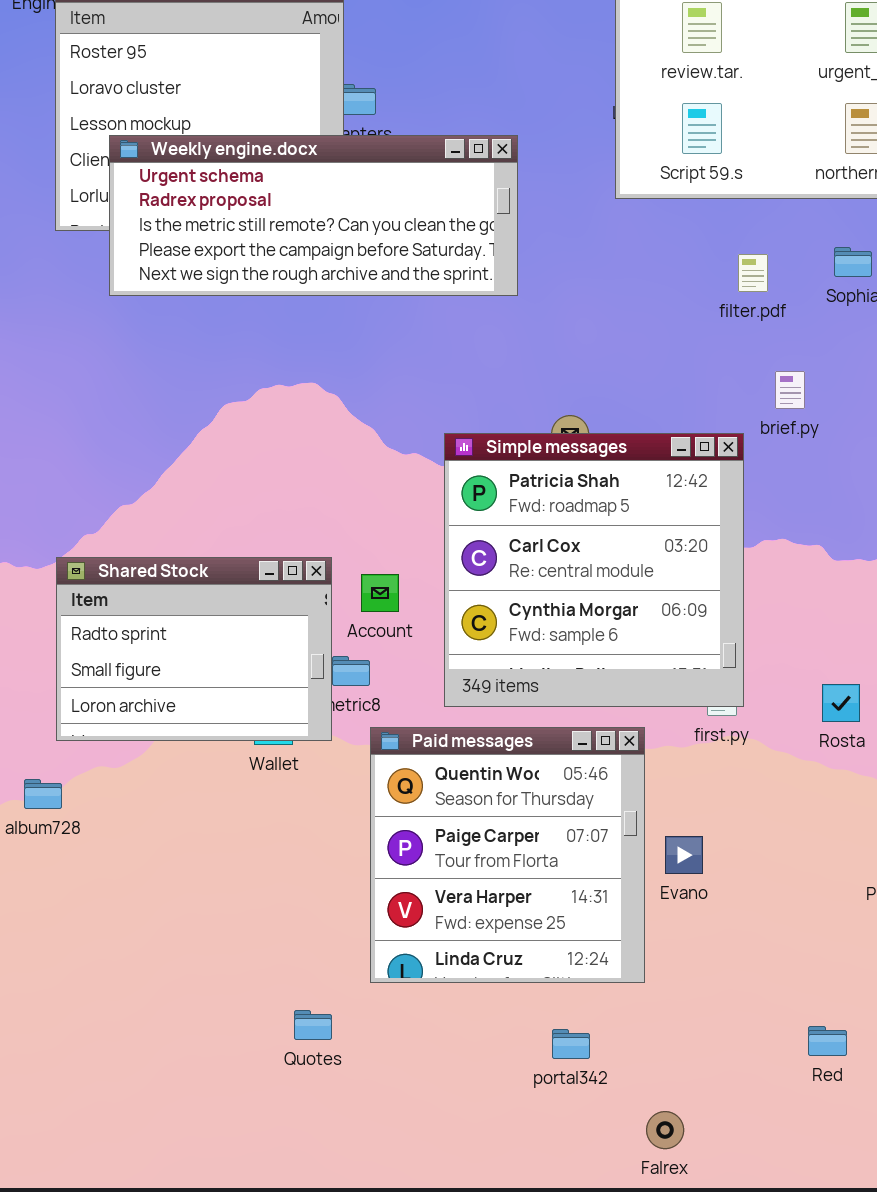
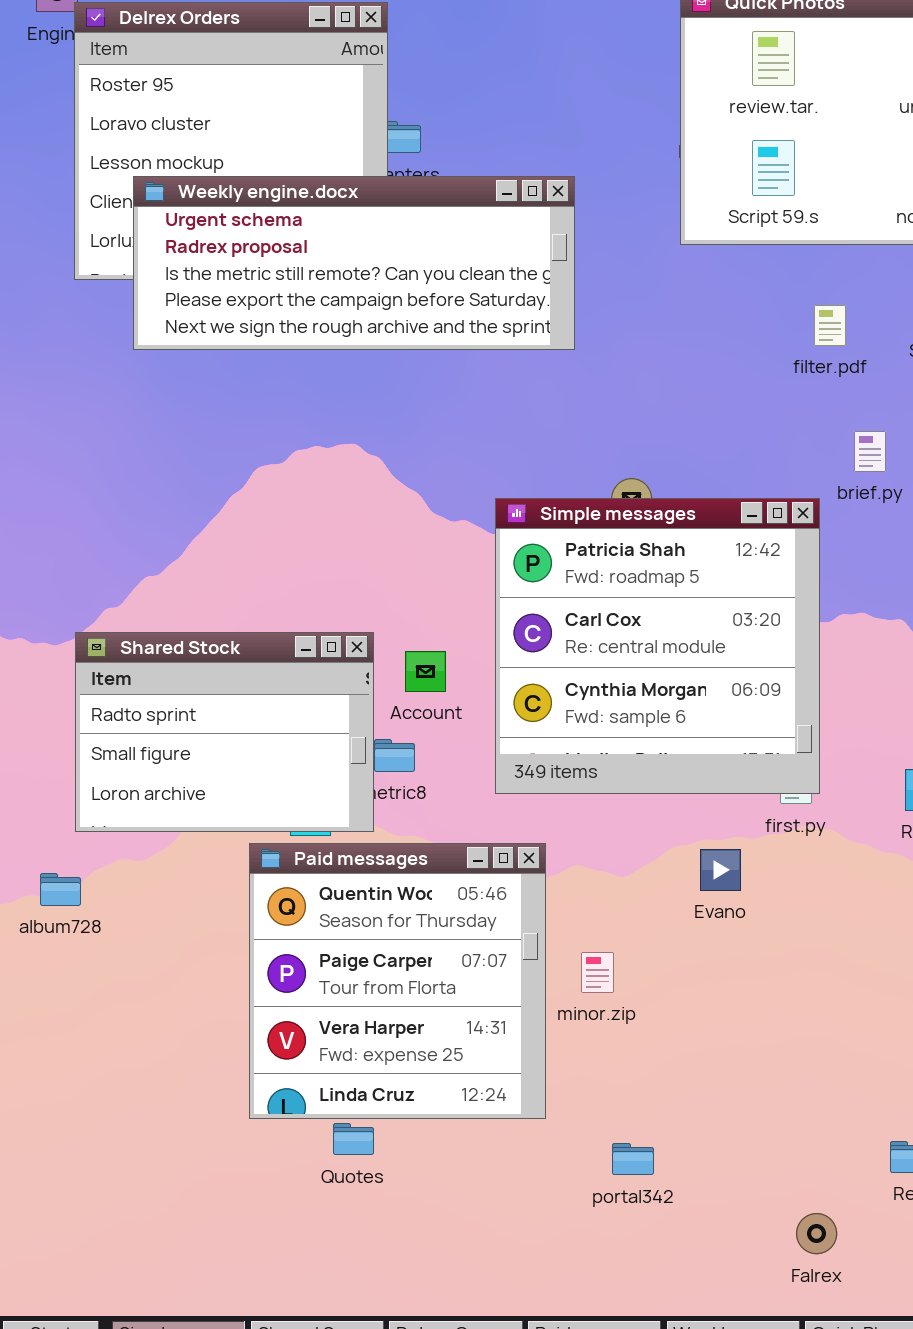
Paid messages: [370,727,645,983] -> [249,843,546,1119], moved
Evano: [665,836,703,874] -> [700,849,741,891], moved
Falrex: [646,1111,684,1149] -> [796,1213,837,1254], moved

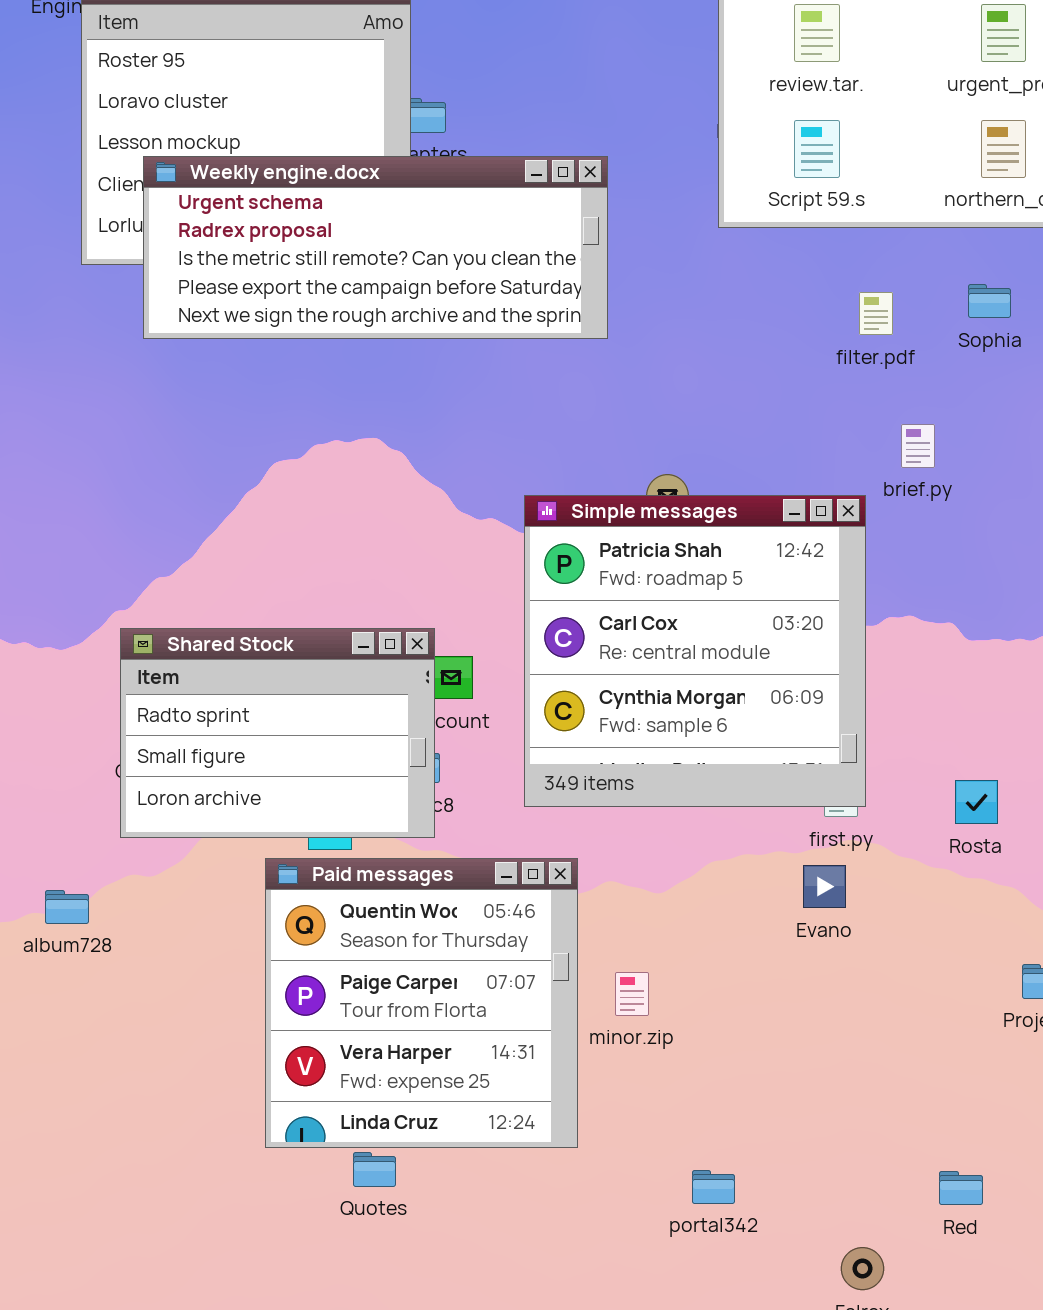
Shared Stock: [75,632,374,832] -> [120,628,435,838], moved
Evano: [700,849,741,891] -> [803,865,846,908], moved
portal342: [612,1143,654,1175] -> [692,1170,735,1204], moved

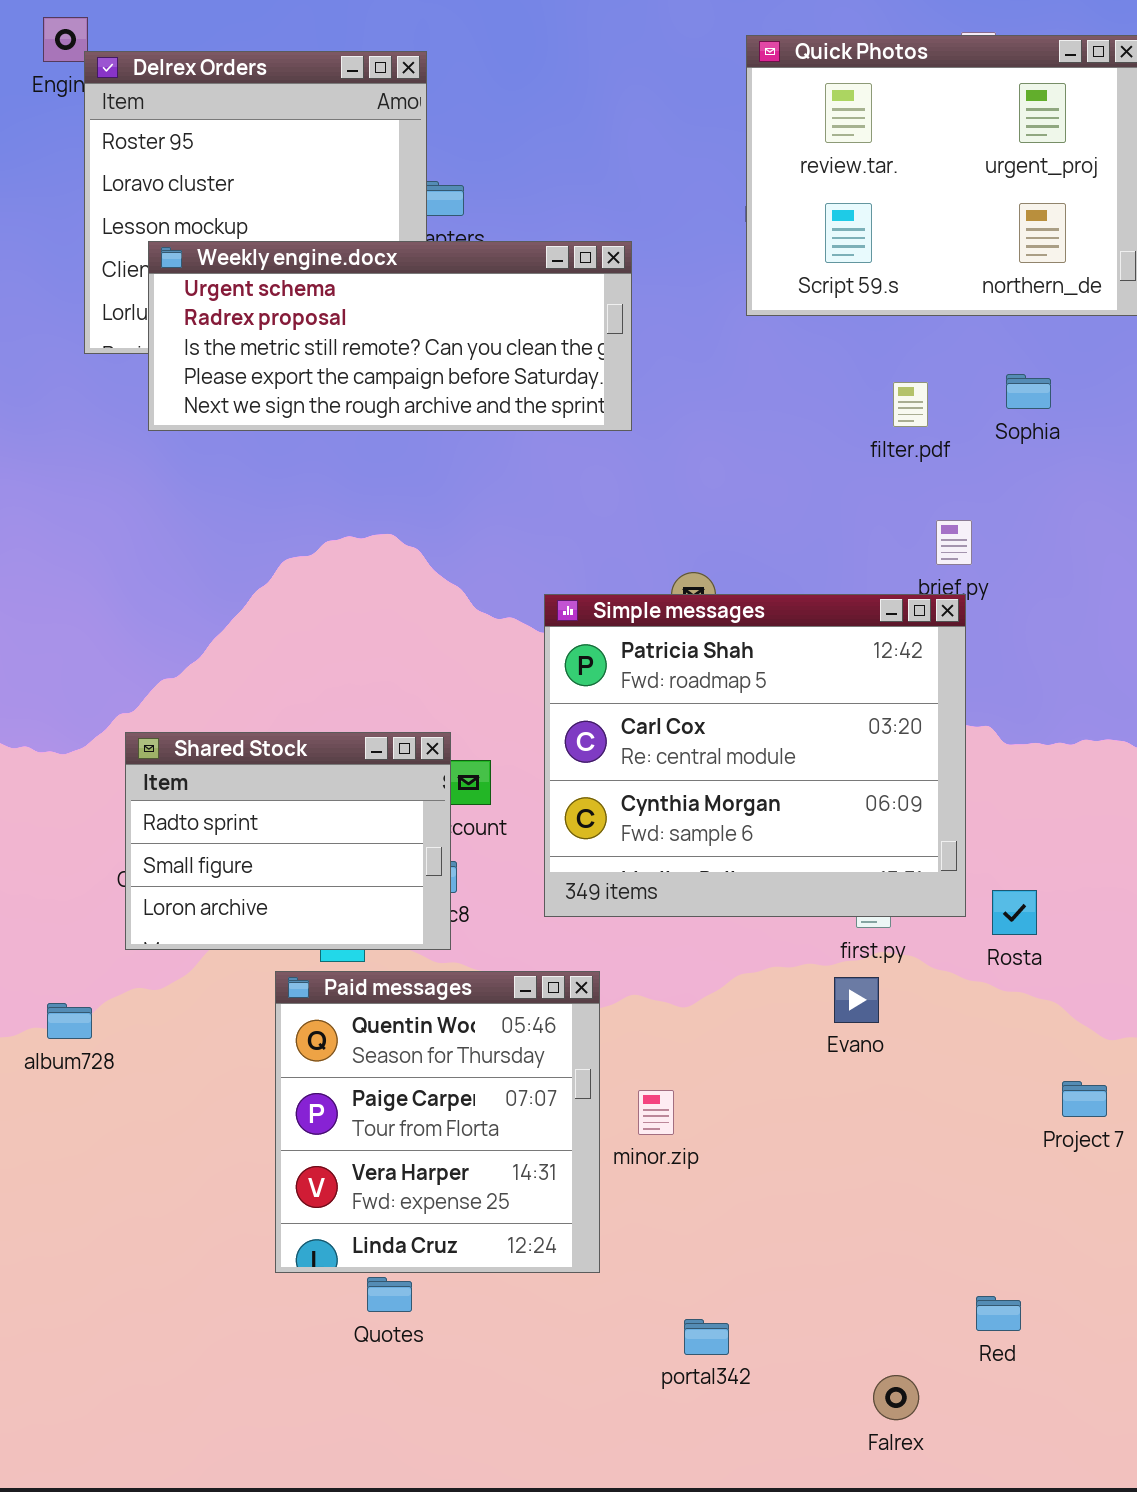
Simple messages: [524,495,866,807] -> [544,594,966,917], resized
portal342: [692,1170,735,1204] -> [684,1319,729,1355], moved

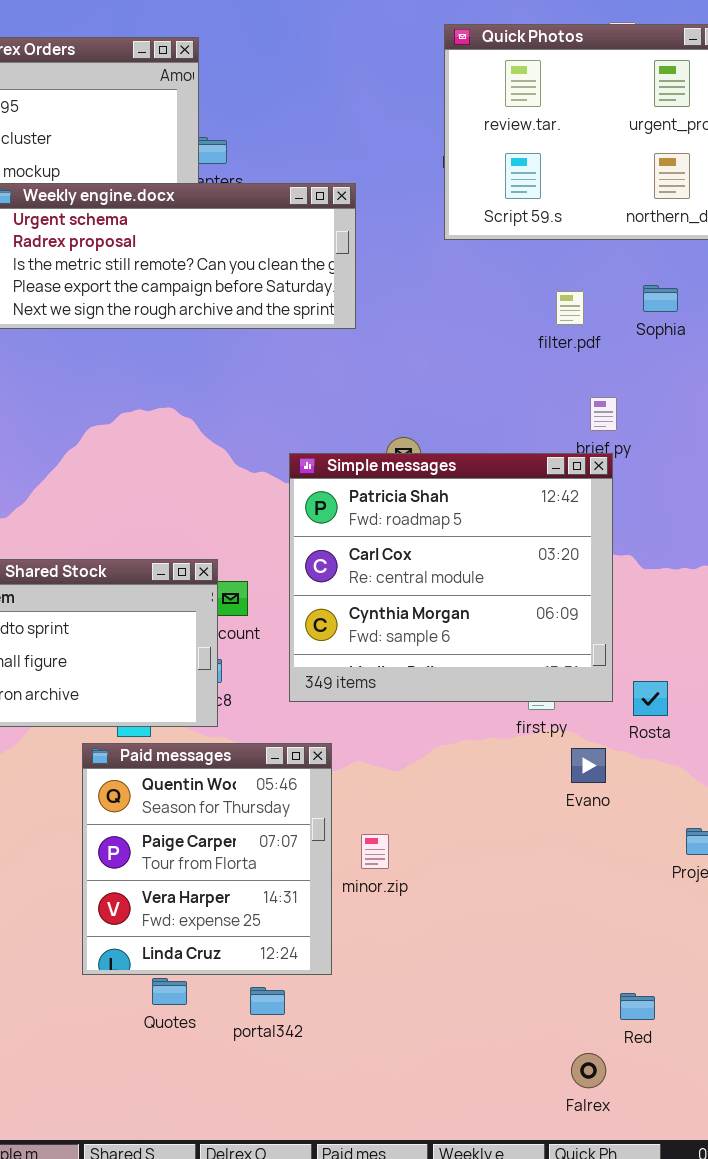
Evano: [834,977,879,1023] -> [571,748,606,783], moved
portal342: [684,1319,729,1355] -> [250,987,285,1015], moved
Falrex: [873,1375,919,1420] -> [571,1053,606,1088], moved

